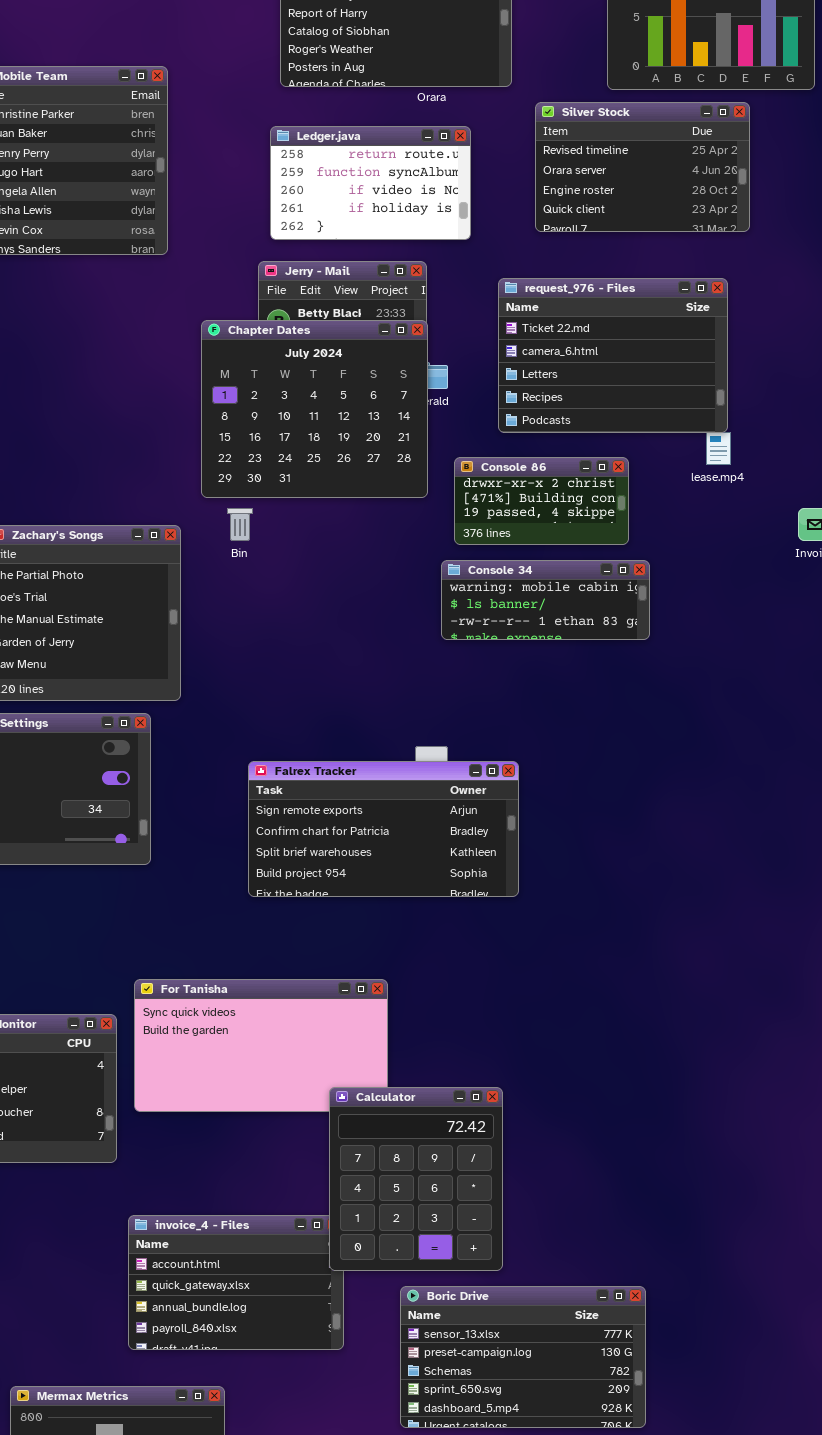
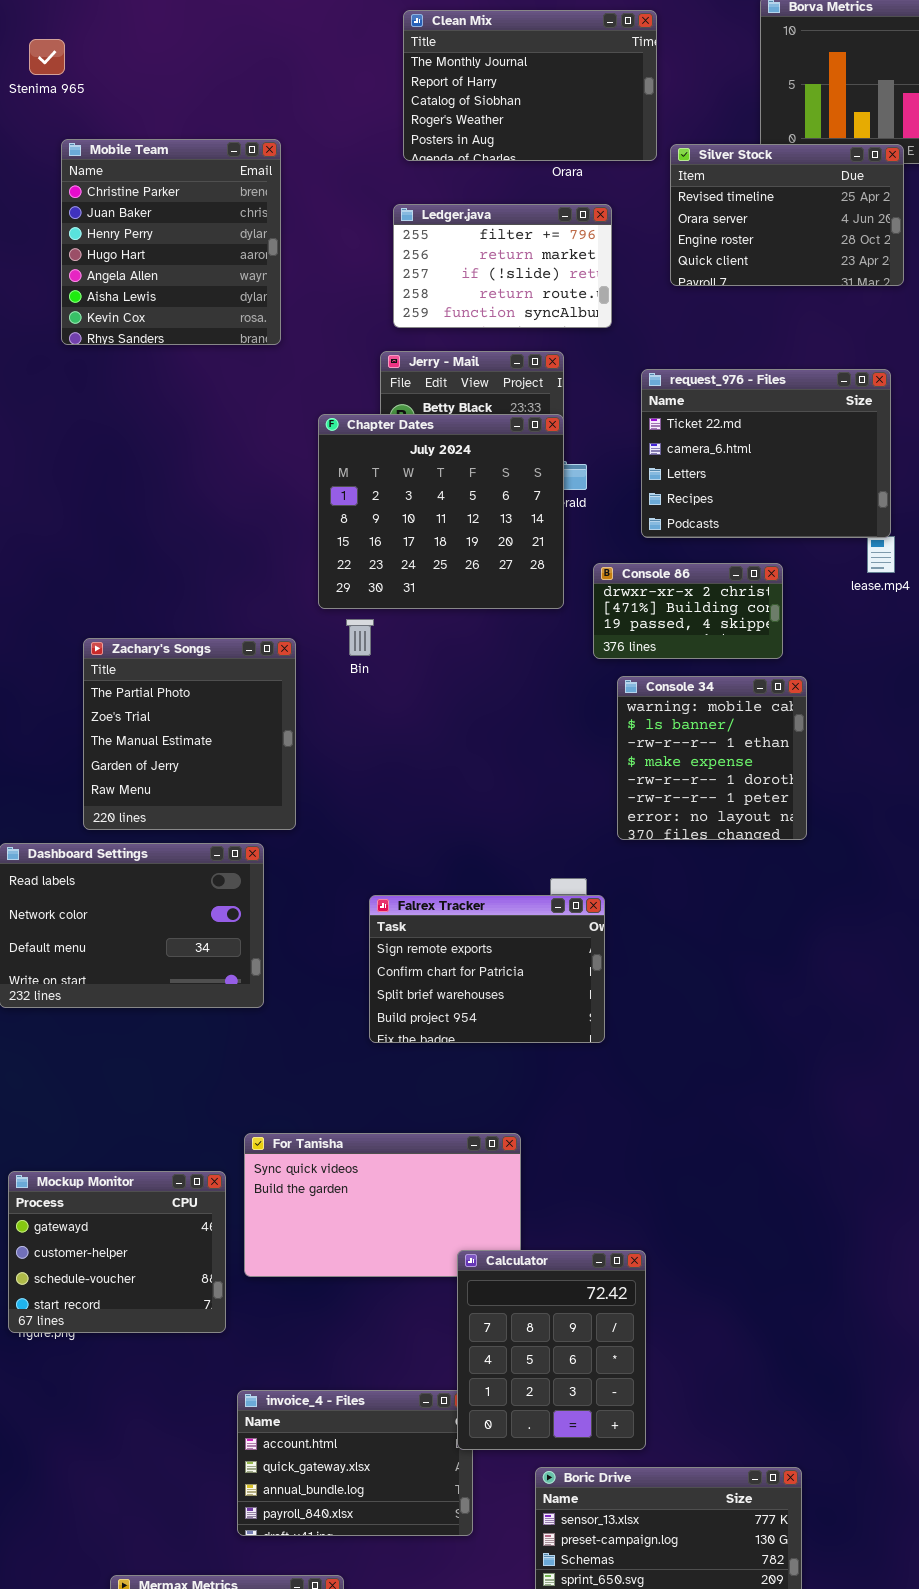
Silver Stock: [535,102,750,232] -> [670,144,904,286], moved
Ledger.java: [270,126,471,240] -> [393,204,612,328], scrolled up 3 rows
Console 34: [441,560,650,640] -> [617,676,807,840], resized
Falrex Tracker: [248,761,519,897] -> [369,895,605,1043], resized

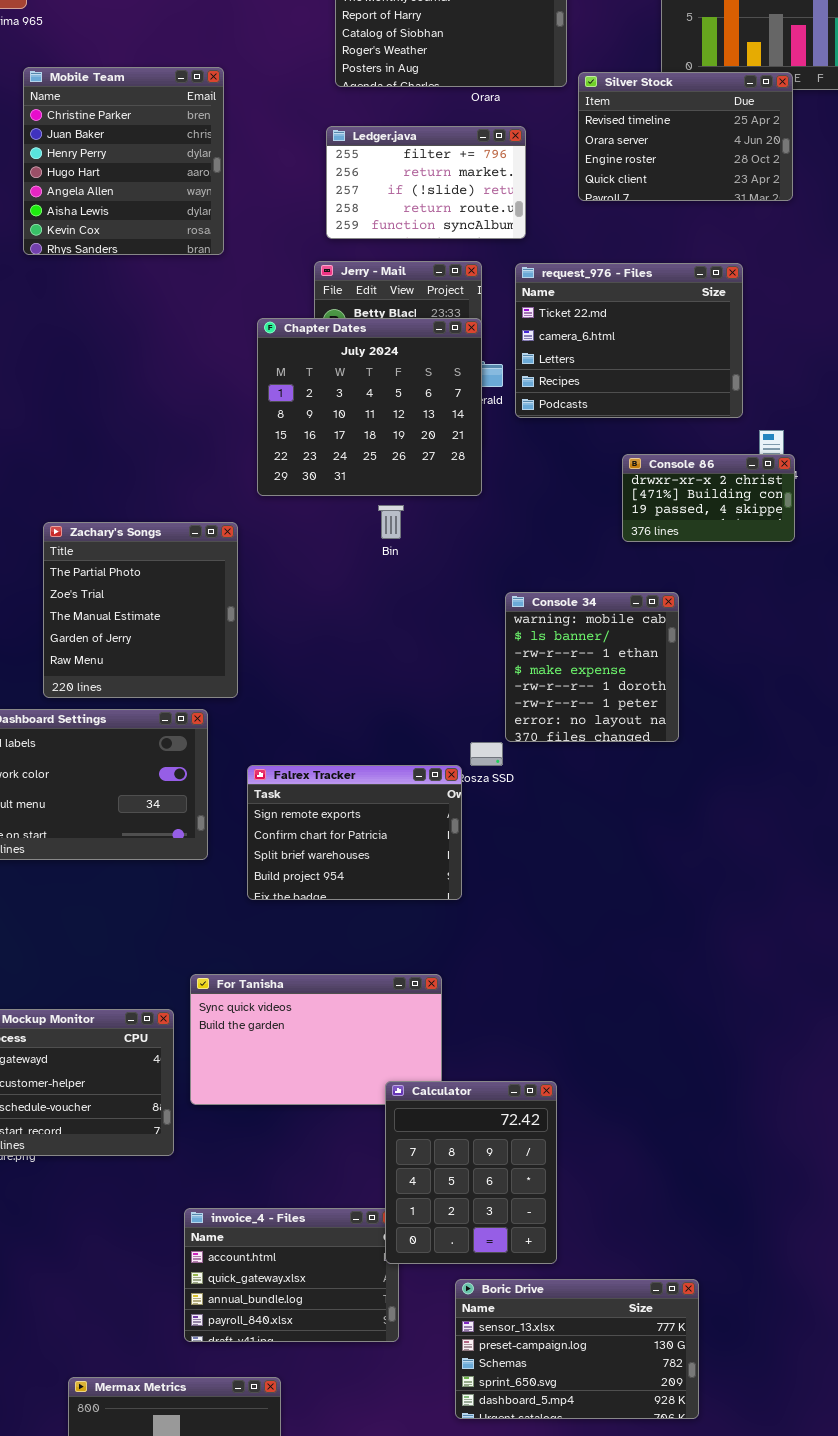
request_976 - Files: [641,369,891,538] -> [515,263,743,418], moved
Console 86: [593,563,783,659] -> [622,454,795,542], moved
Bin: [346,619,374,656] -> [378,505,404,539], moved
Console 34: [617,676,807,840] -> [505,592,679,742], moved
Falrex Tracker: [369,895,605,1043] -> [247,765,462,900], moved

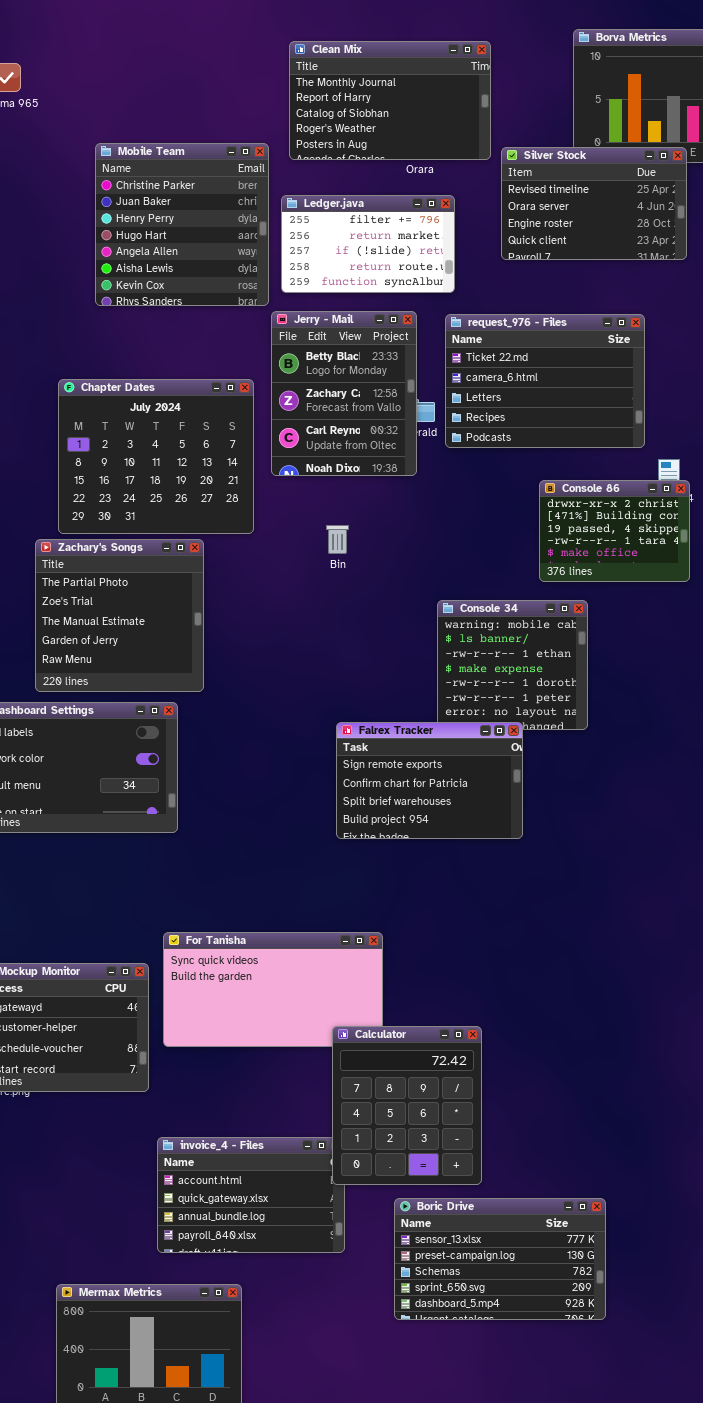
Mobile Team: [23,67,224,255] -> [95,143,269,306], moved
Chapter Dates: [257,318,482,496] -> [58,379,254,534], moved
Console 86: [622,454,795,542] -> [539,480,690,582], resized
Falrex Tracker: [247,765,462,900] -> [336,722,523,839], moved

